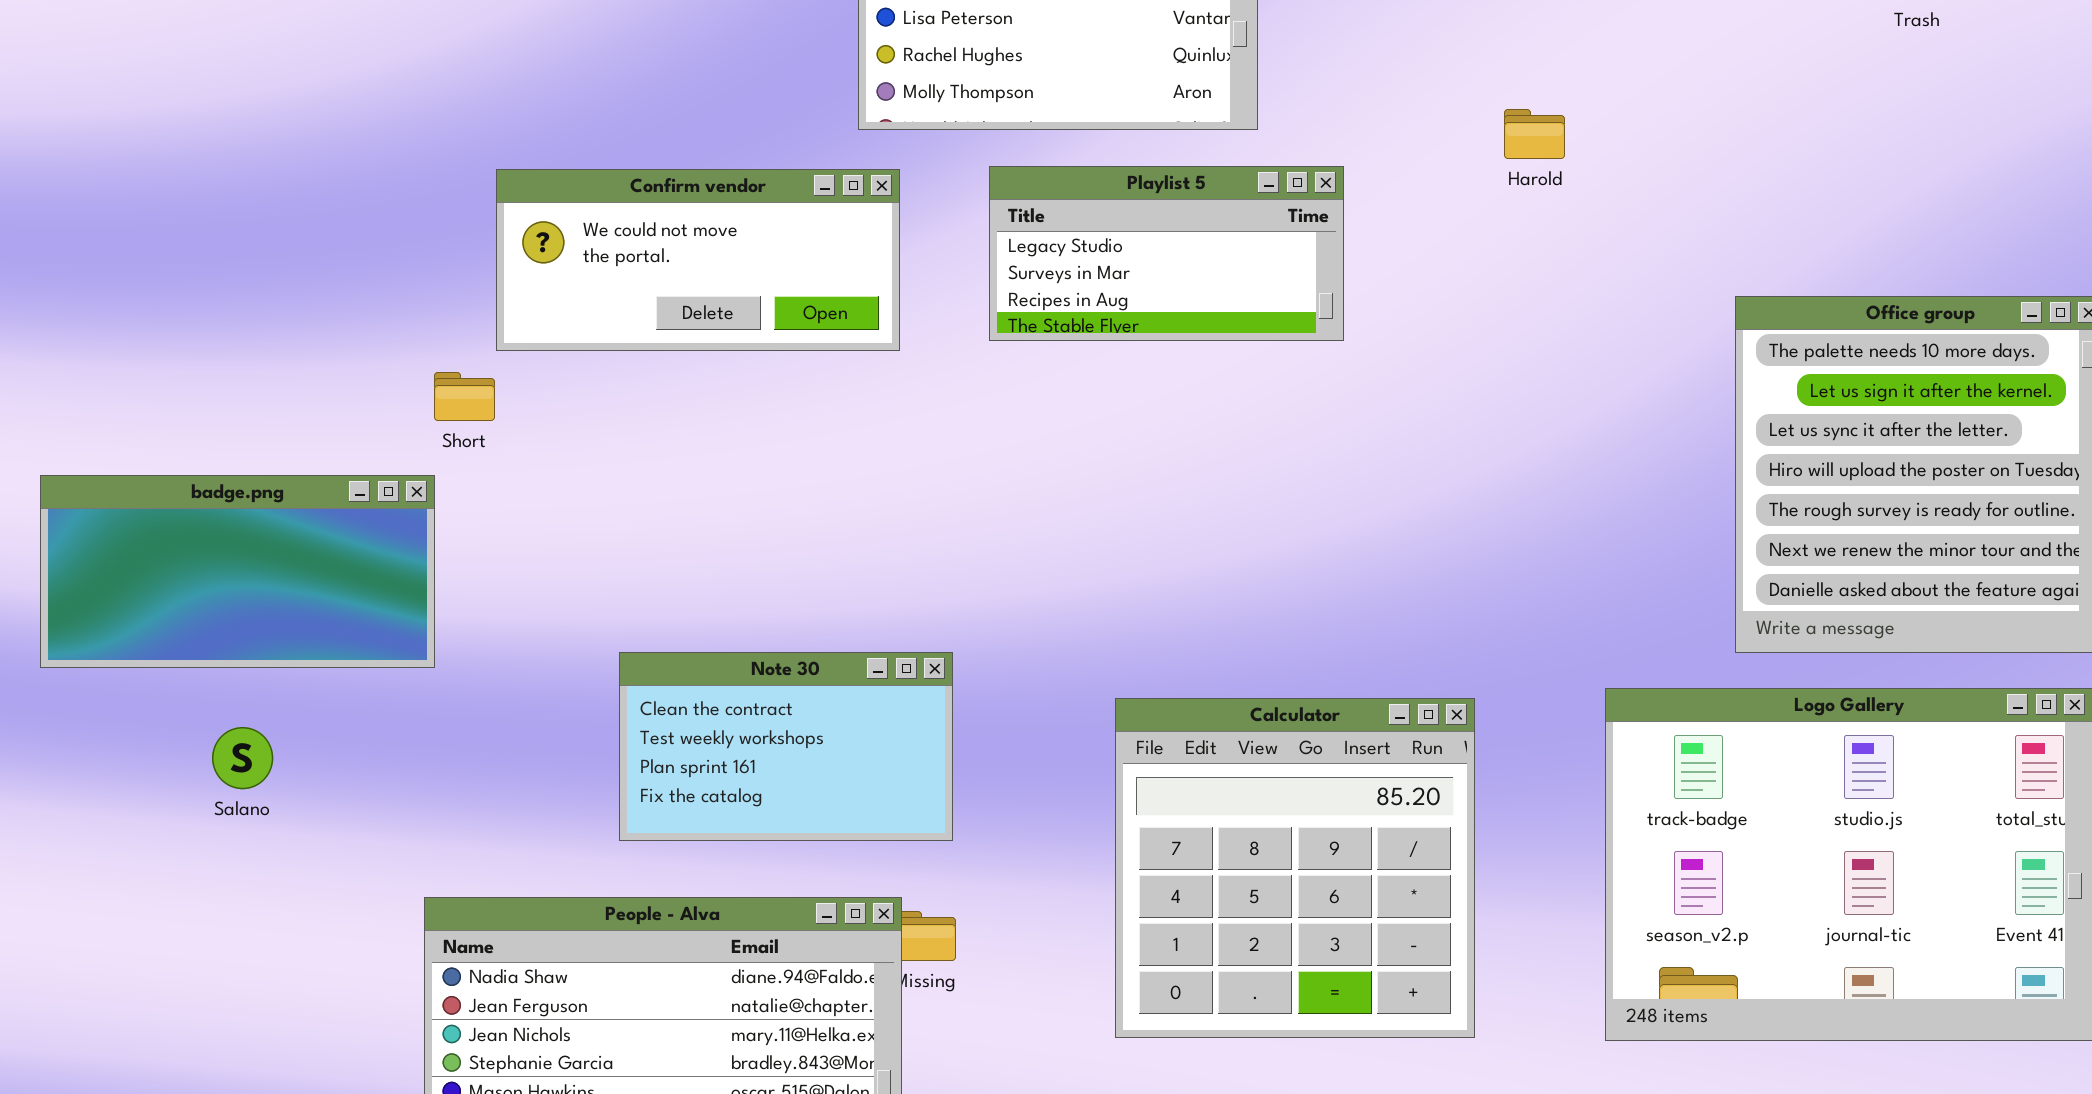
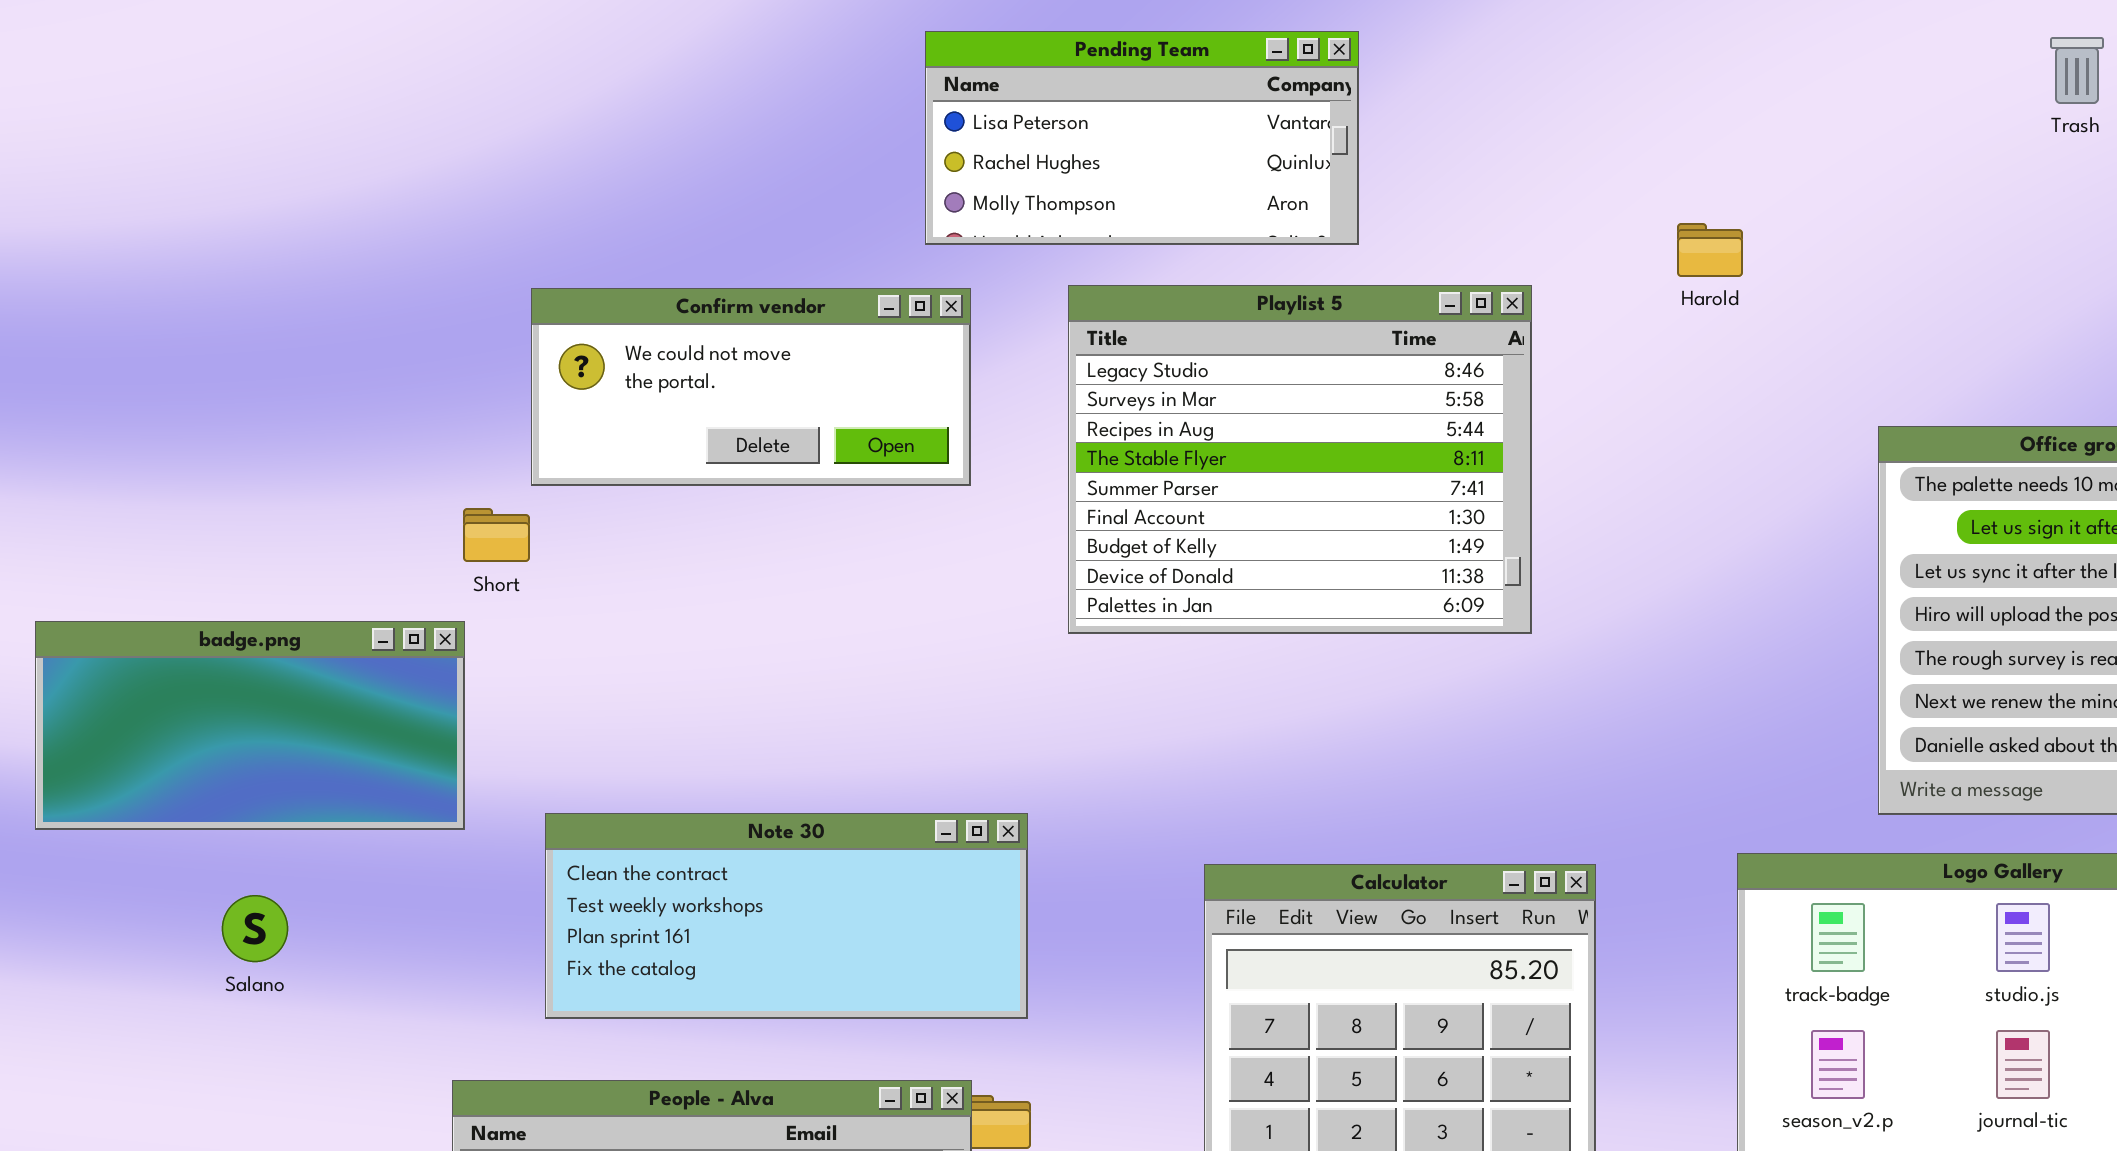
Harold: [1504,109,1565,159] -> [1677,223,1743,277], moved
Playlist 5: [989,166,1344,341] -> [1068,285,1532,634], resized
Note 30: [619,652,953,841] -> [545,813,1028,1019], resized

